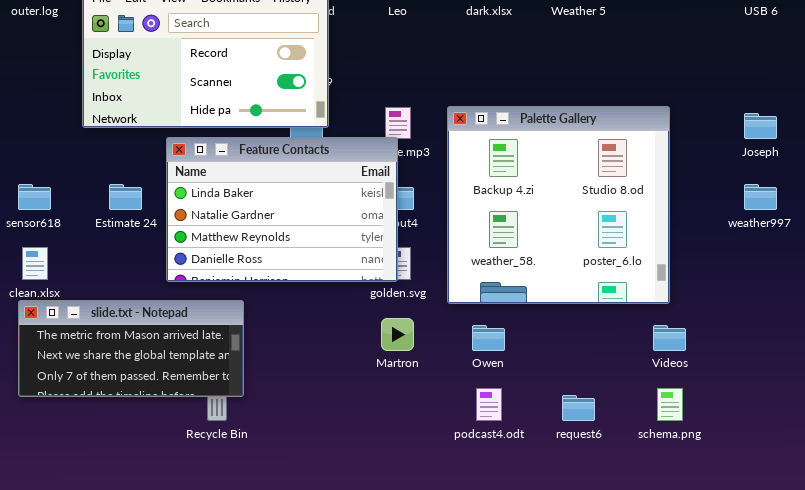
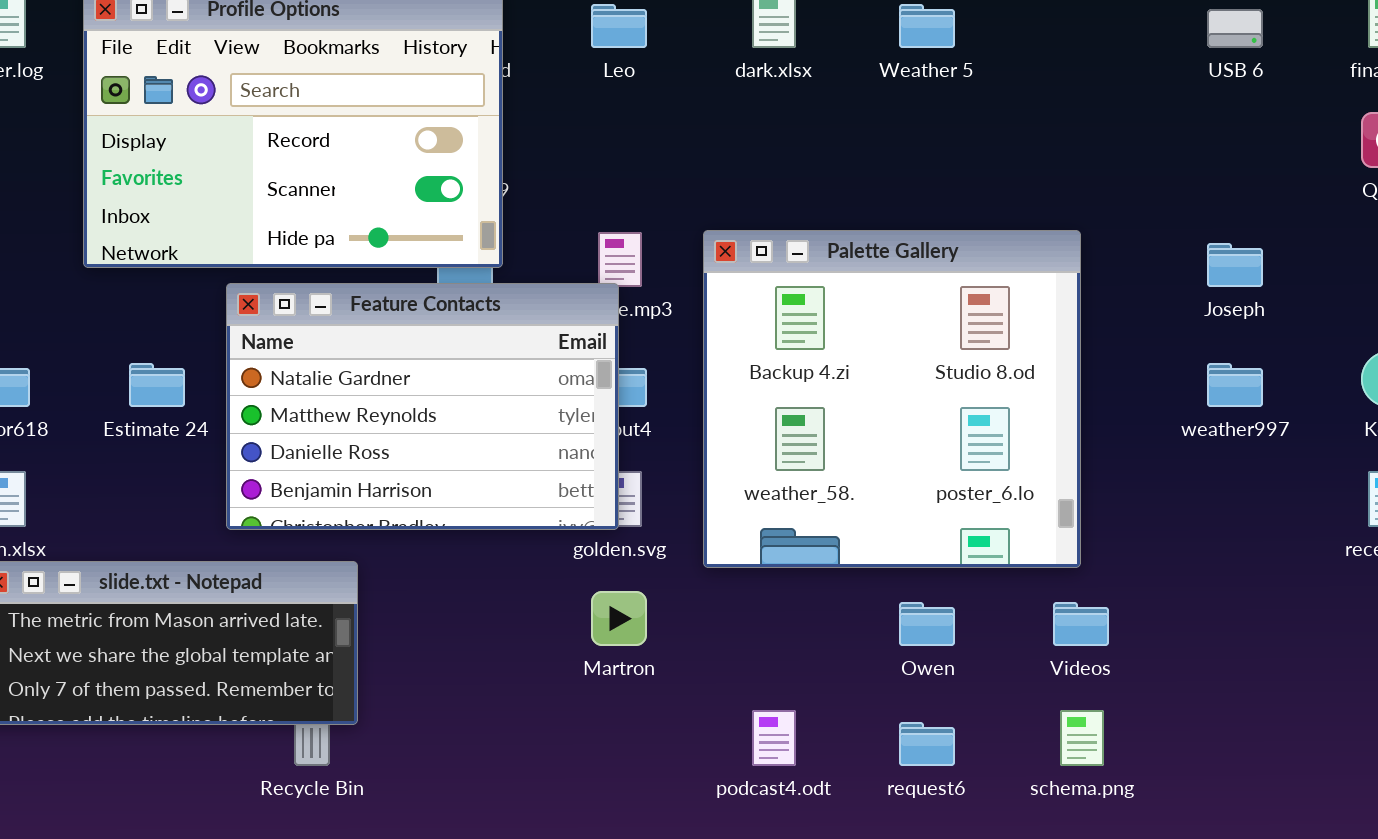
Feature Contacts: [166,137,398,282] -> [226,283,619,530], scrolled down 1 row
Owen: [472,325,505,351] -> [899,602,955,646], moved

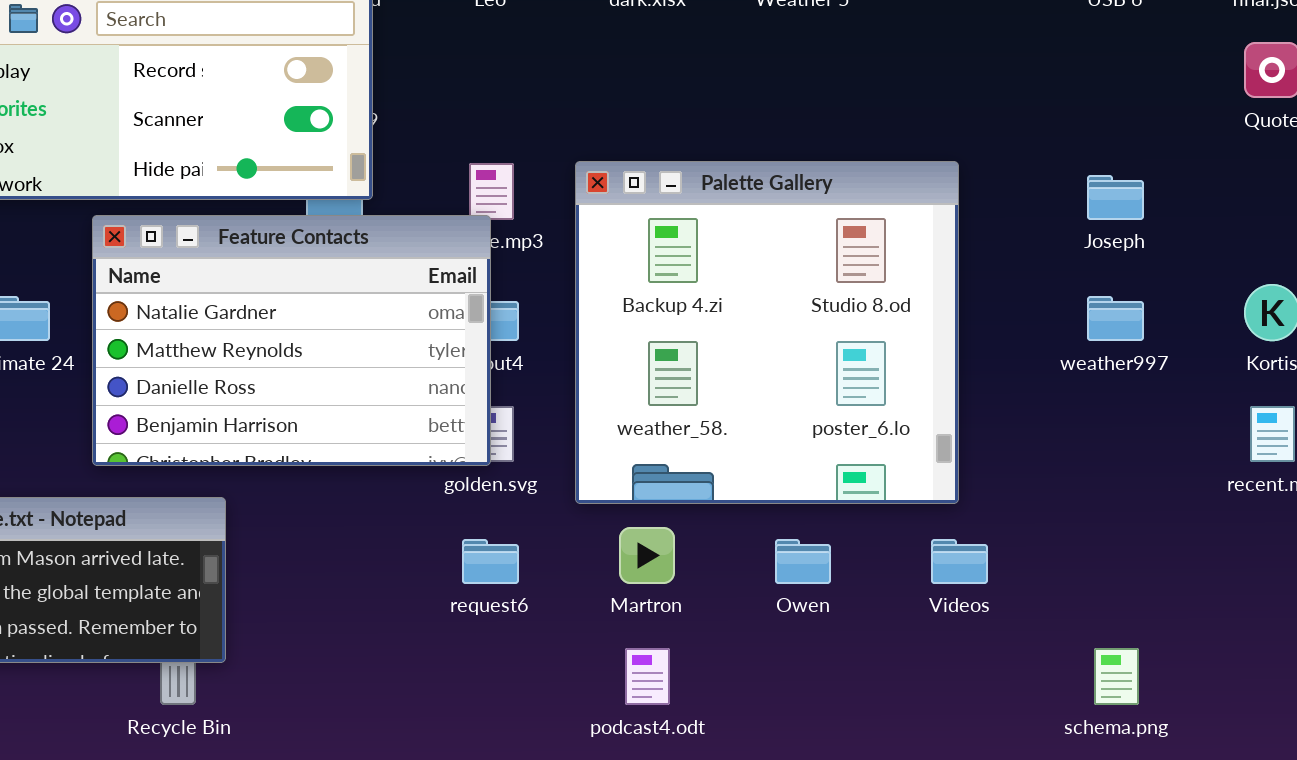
Martron: [591,591,647,646] -> [619,527,675,584], moved
schema.png: [1060,710,1104,766] -> [1094,648,1139,705], moved
request6: [899,722,955,766] -> [462,539,519,584], moved

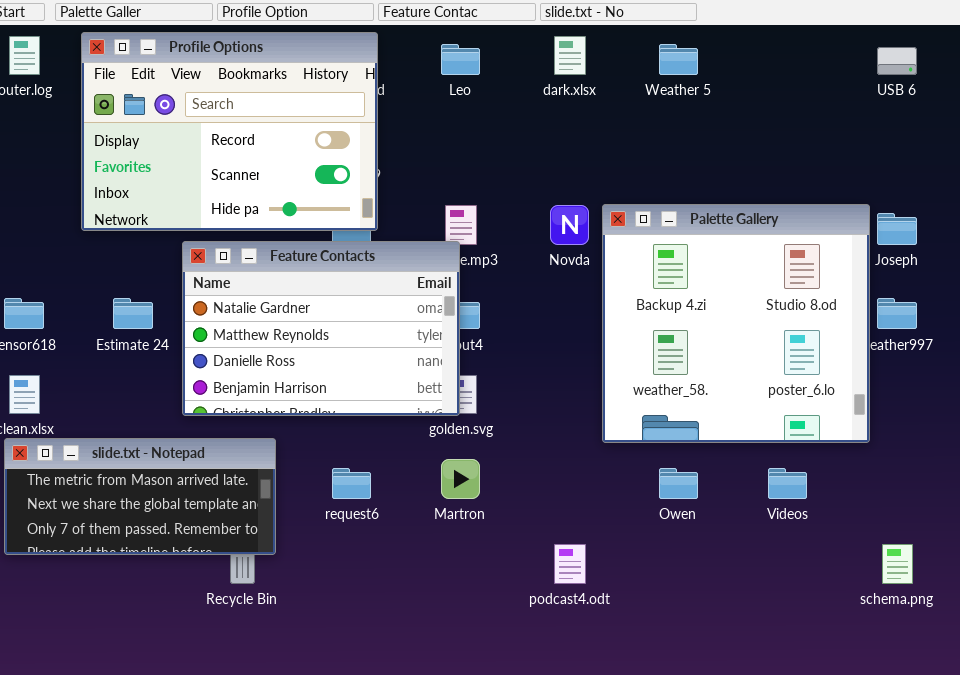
Palette Gallery: [575,161,959,504] -> [602,204,870,443], moved
Martron: [619,527,675,584] -> [441,459,480,499], moved
request6: [462,539,519,584] -> [332,468,371,499], moved

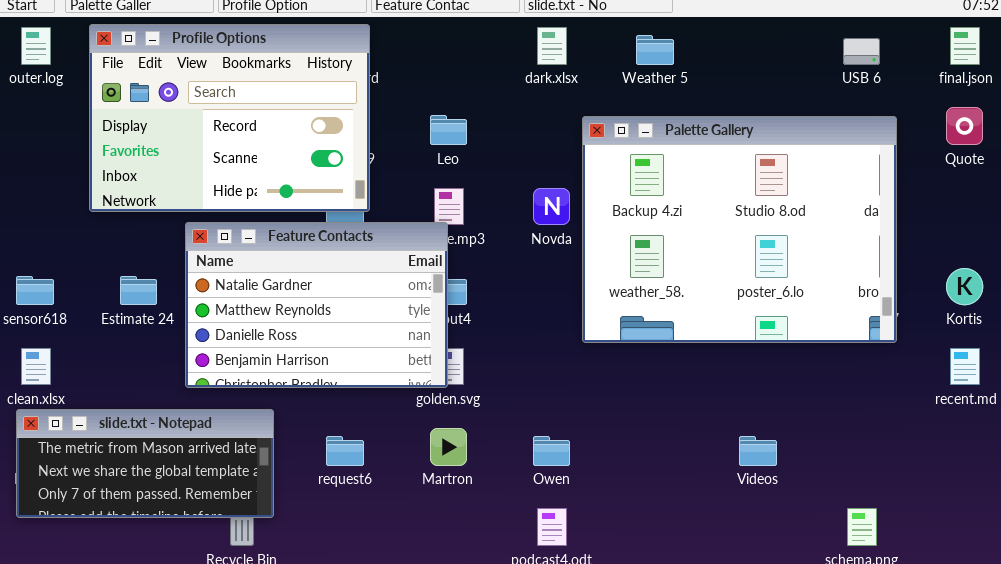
Leo: [441,44,480,75] -> [430,115,467,145], moved
Palette Gallery: [602,204,870,443] -> [582,116,897,343], moved, resized
Owen: [659,468,698,499] -> [533,436,570,466], moved

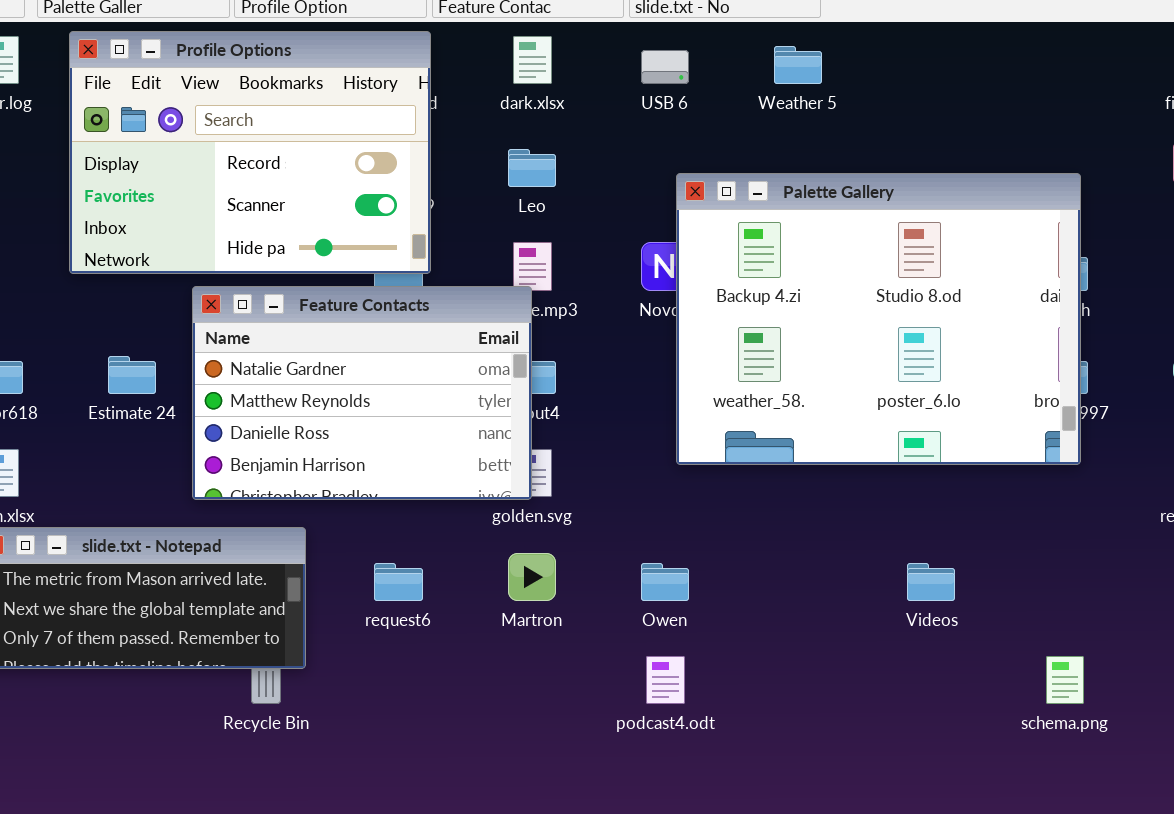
dark.xlsx: [537,27,567,65] -> [513,36,552,84], moved
USB 6: [843,38,880,65] -> [641,50,689,84], moved
Palette Gallery: [582,116,897,343] -> [676,173,1081,465], moved

